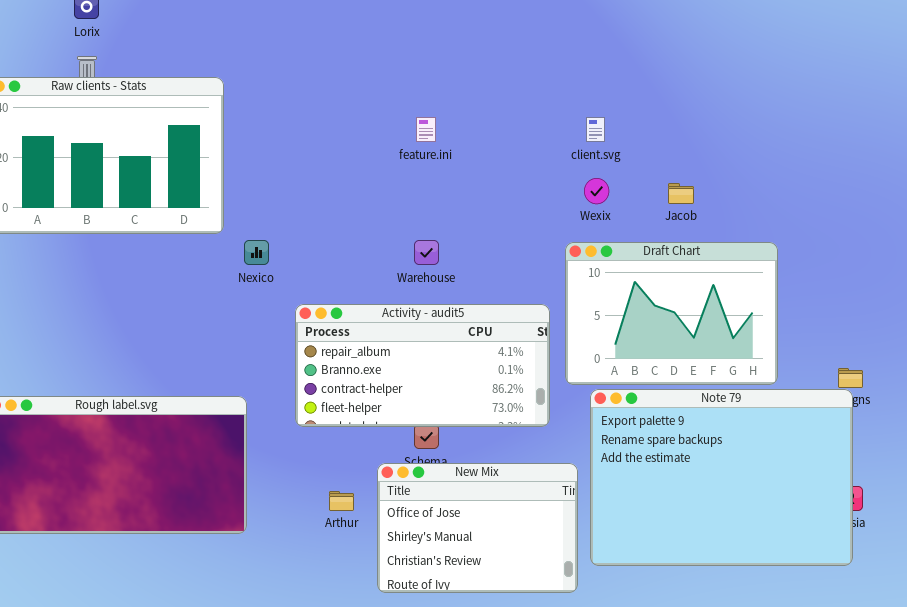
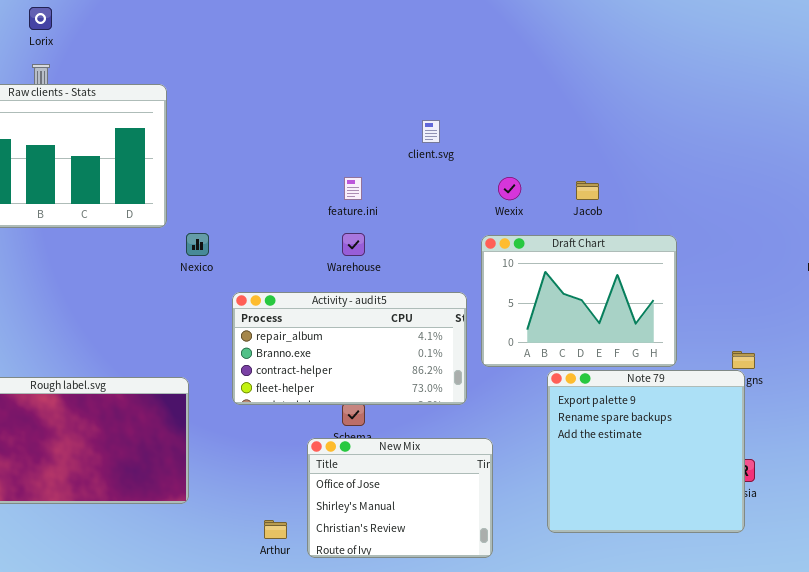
feature.ini: [416,117,436,142] -> [344,177,362,200], moved
client.svg: [586,117,605,142] -> [422,120,440,143], moved
Note 79: [590,389,853,566] -> [547,370,745,533], resized
Arthur: [329,491,354,511] -> [264,520,287,539], moved

